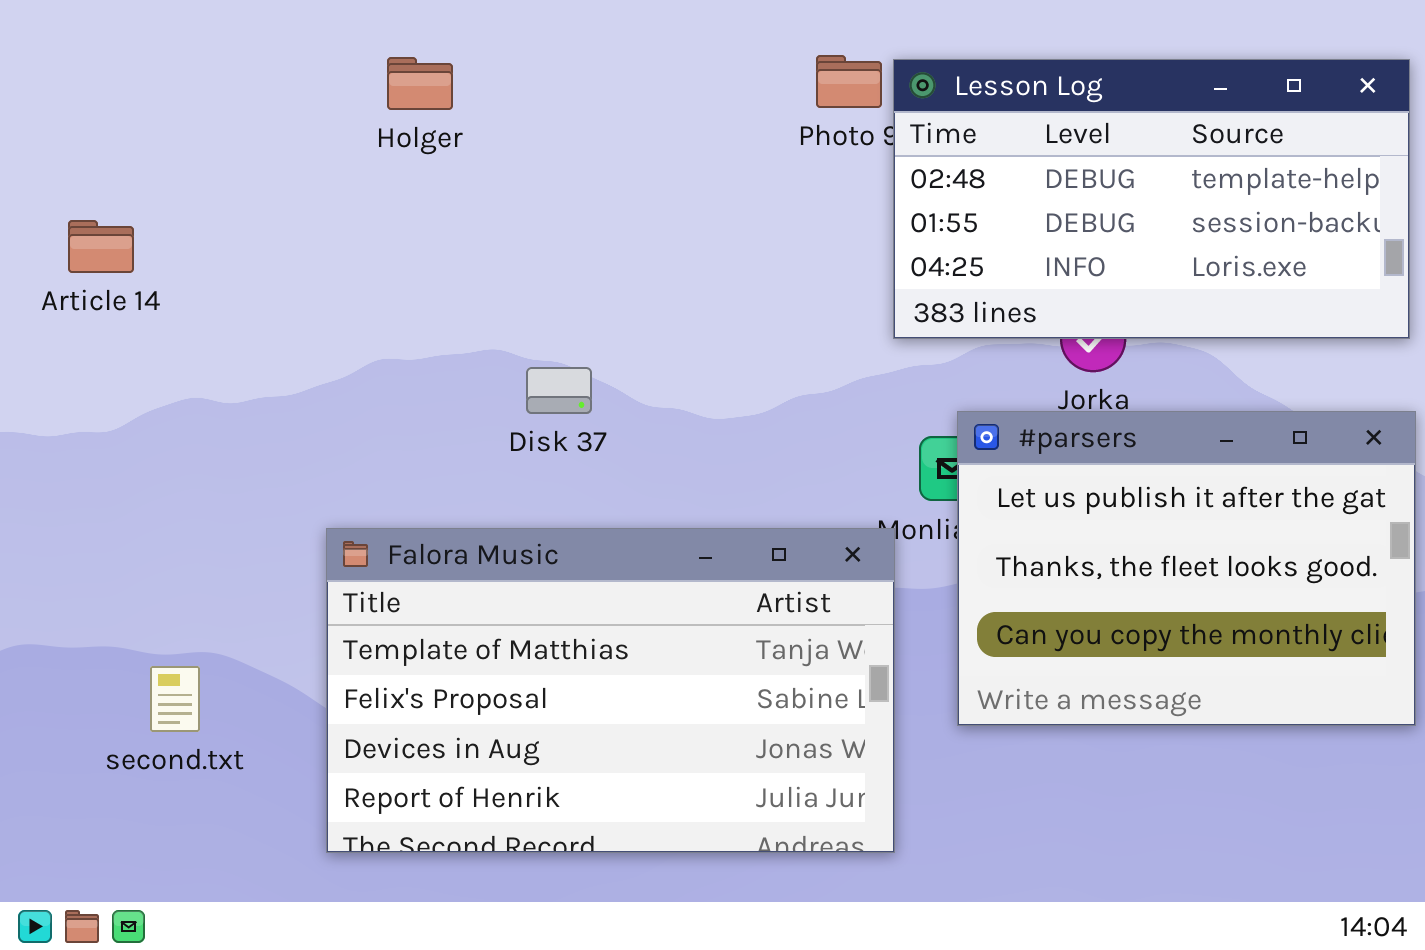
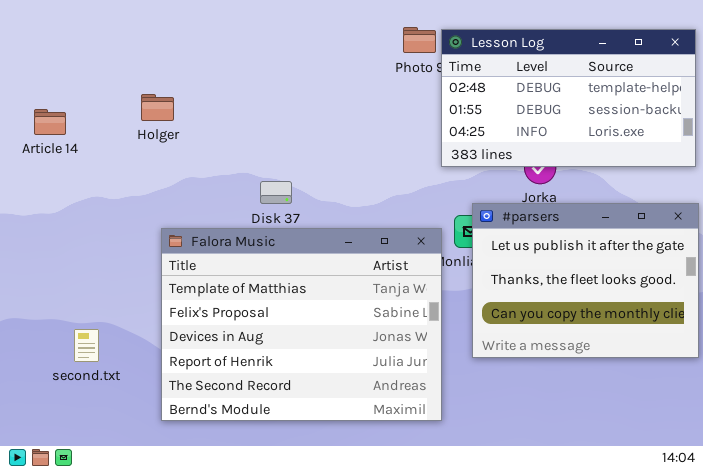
Holger: [387,57,453,110] -> [141,94,174,121], moved
Falora Music: [326,528,895,853] -> [161,228,442,421], resized

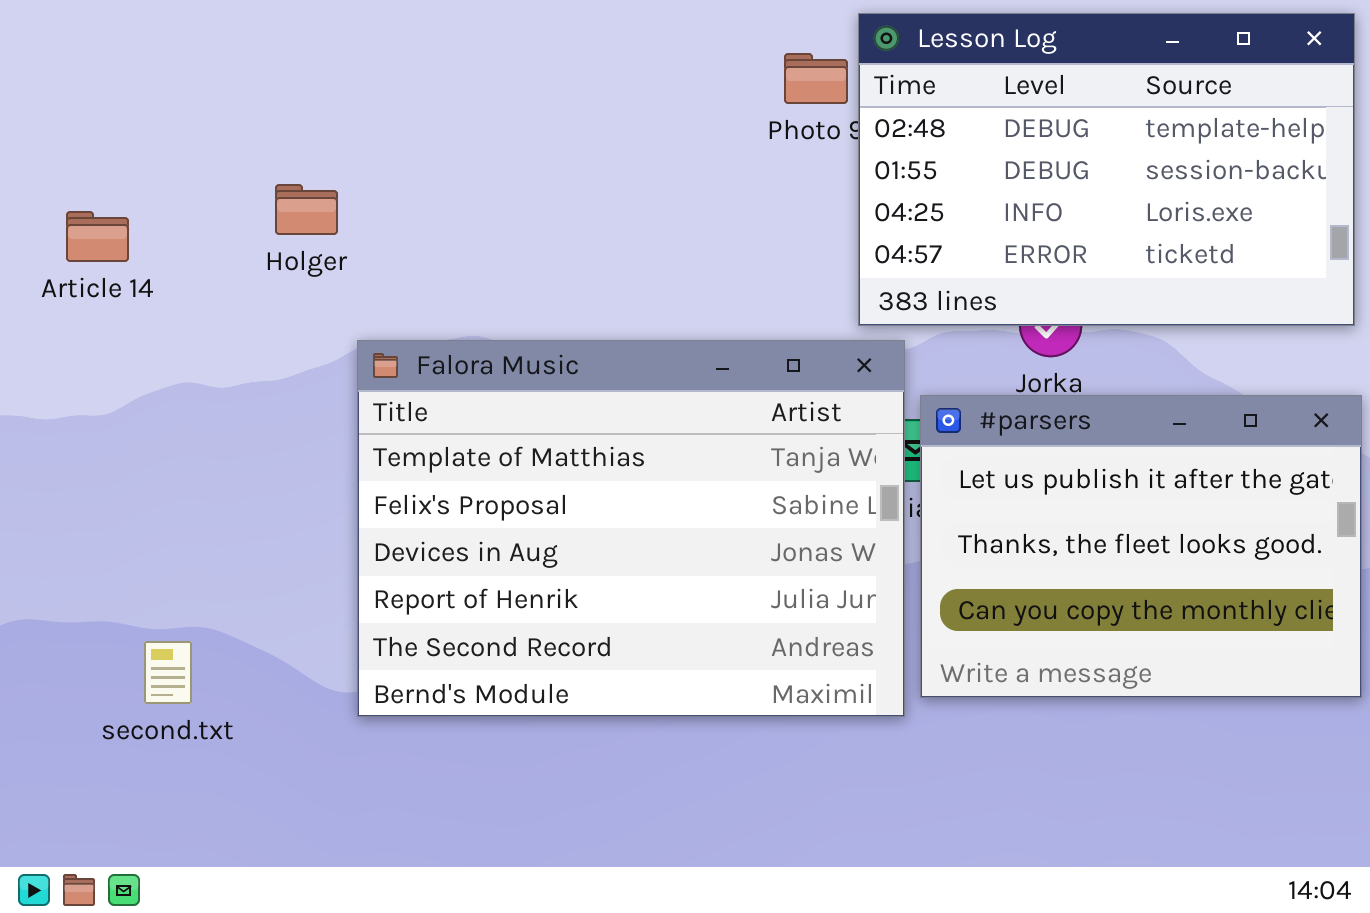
Lesson Log: [441,29,696,167] -> [858,13,1355,326], resized
Falora Music: [161,228,442,421] -> [357,340,905,717], moved

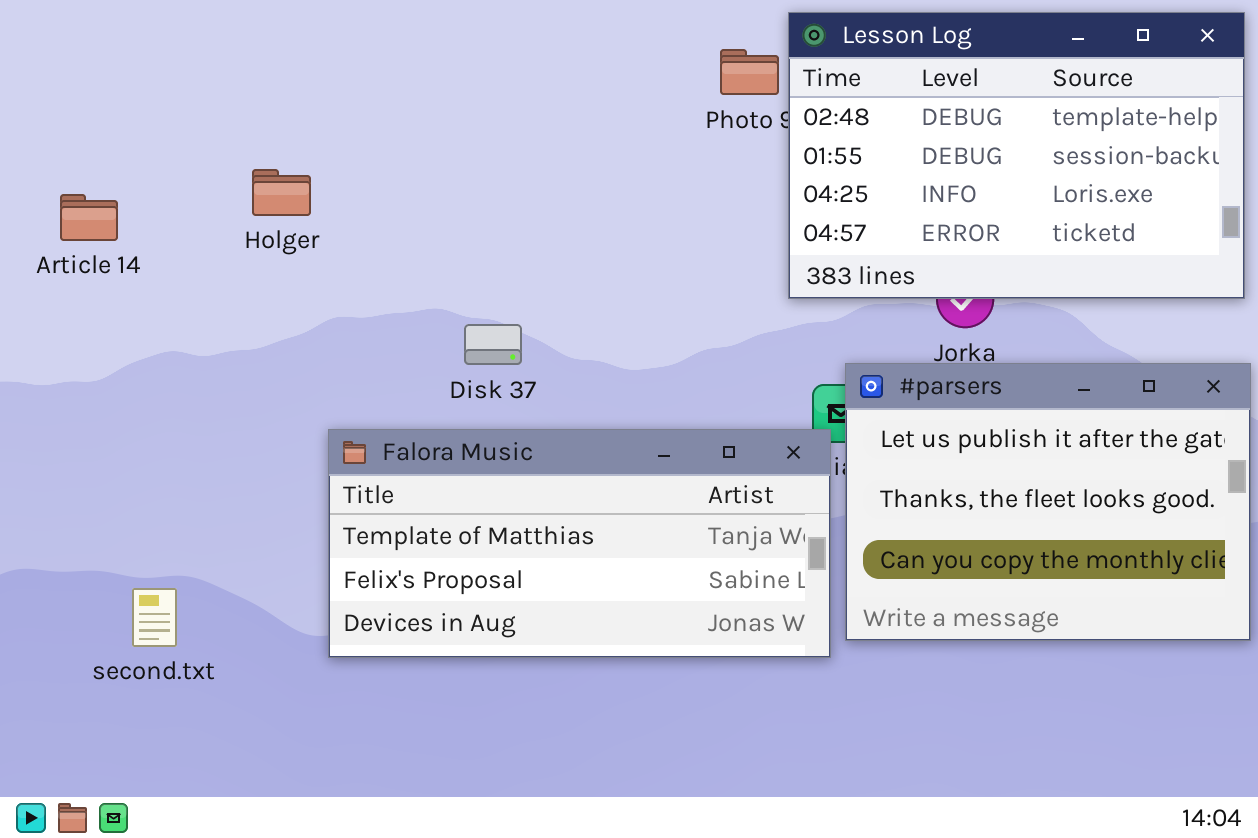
Falora Music: [357,340,905,717] -> [328,429,831,658], resized

